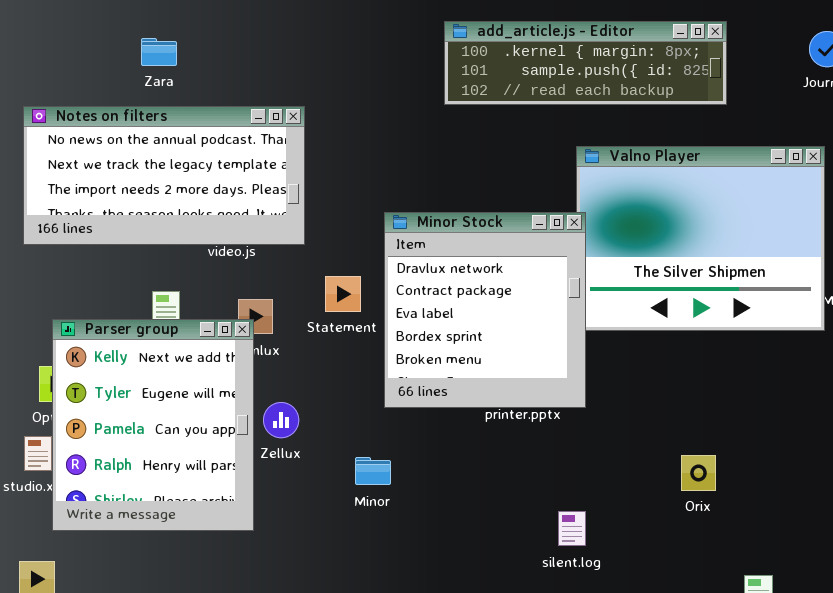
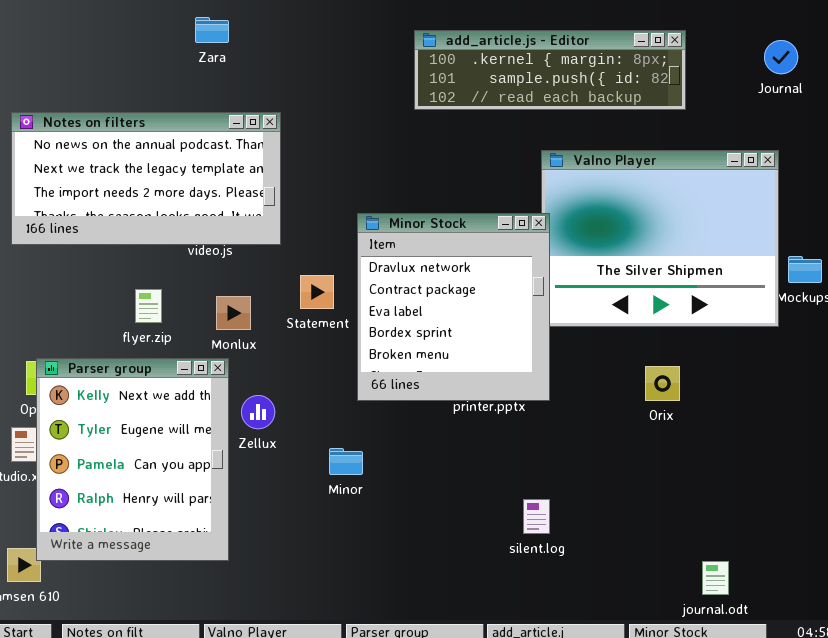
Zara: [141,38,177,66] -> [195,17,229,43], moved
Parser group: [52,319,254,531] -> [36,358,229,561], moved
Orix: [681,455,716,491] -> [645,366,680,401], moved

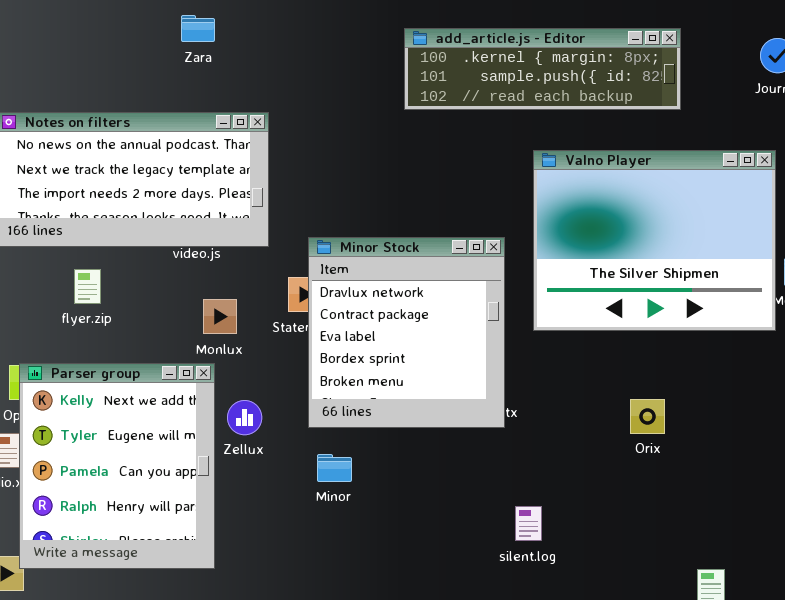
Minor Stock: [357,213,550,401] -> [308,237,505,428], moved
flyer.zip: [135,289,162,323] -> [74,269,101,304], moved
Orix: [645,366,680,401] -> [630,399,665,434], moved

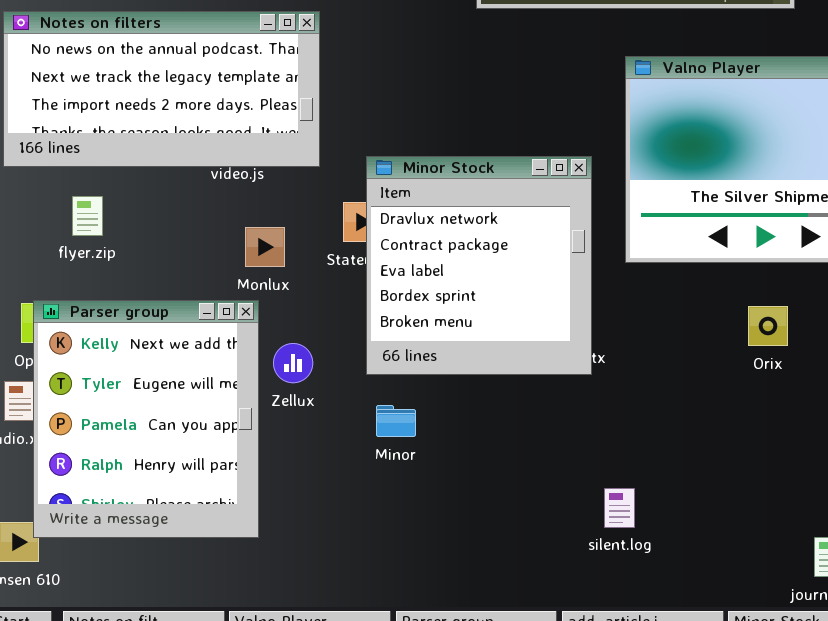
flyer.zip: [74,269,101,304] -> [72,196,103,236], moved
Orix: [630,399,665,434] -> [748,306,788,346], moved
silent.log: [515,506,542,541] -> [604,488,635,528], moved

